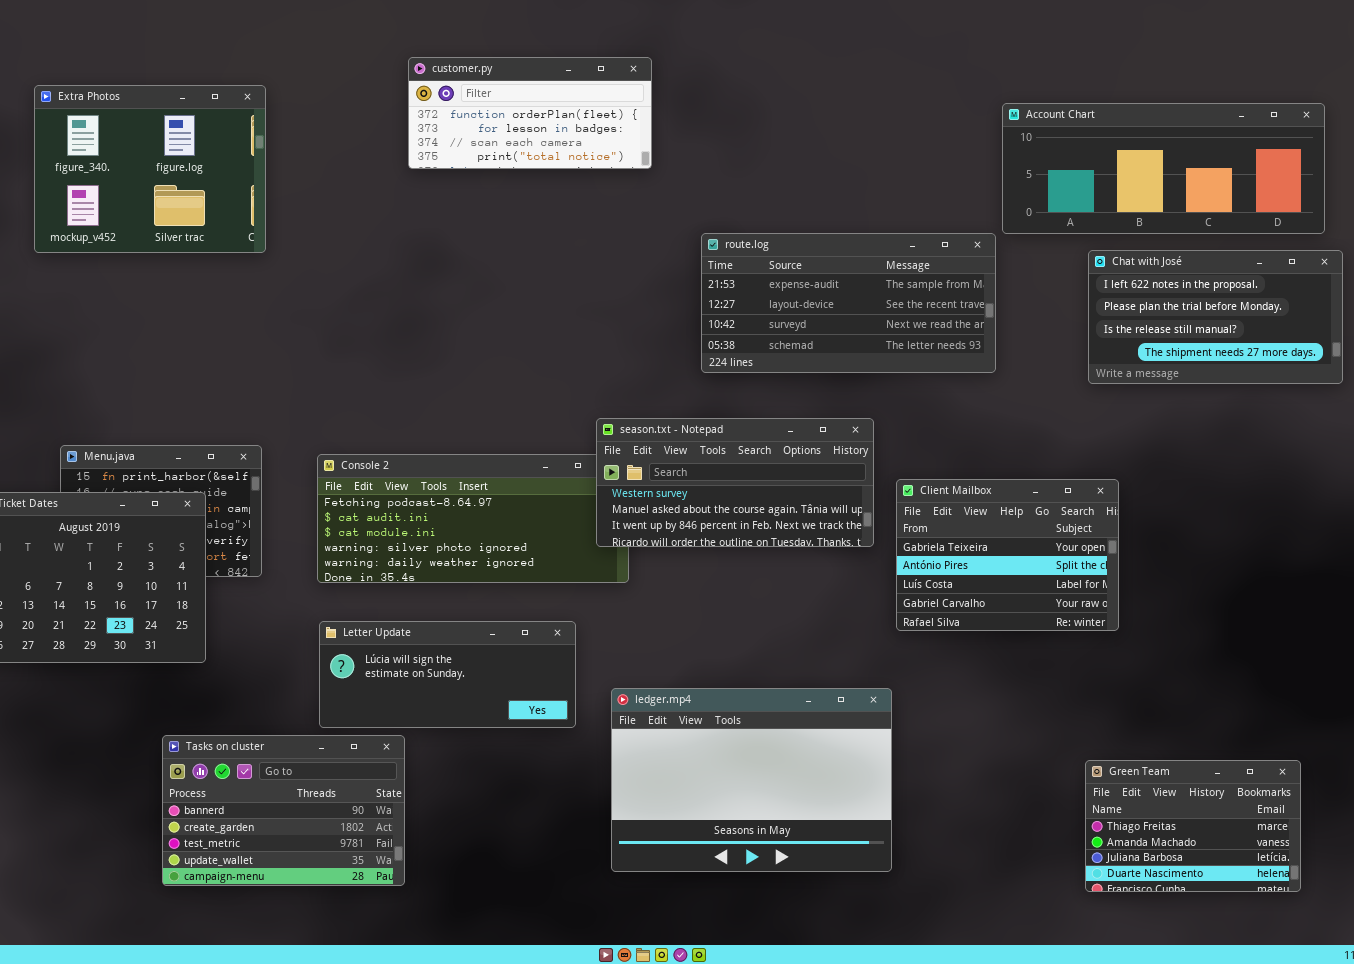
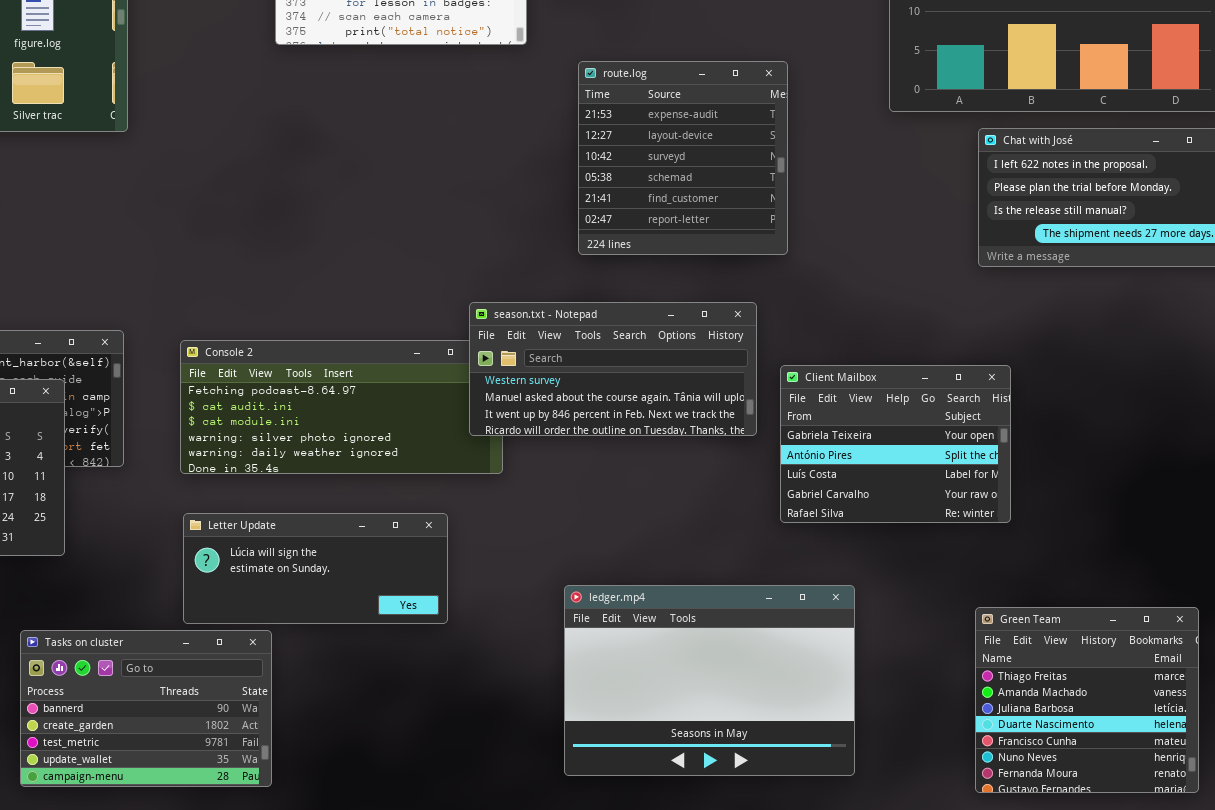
route.log: [701,233,996,373] -> [578,61,788,255], resized
ledger.mp4: [611,688,892,872] -> [564,585,855,776], moved
Green Team: [1085,760,1301,892] -> [975,607,1199,793], resized

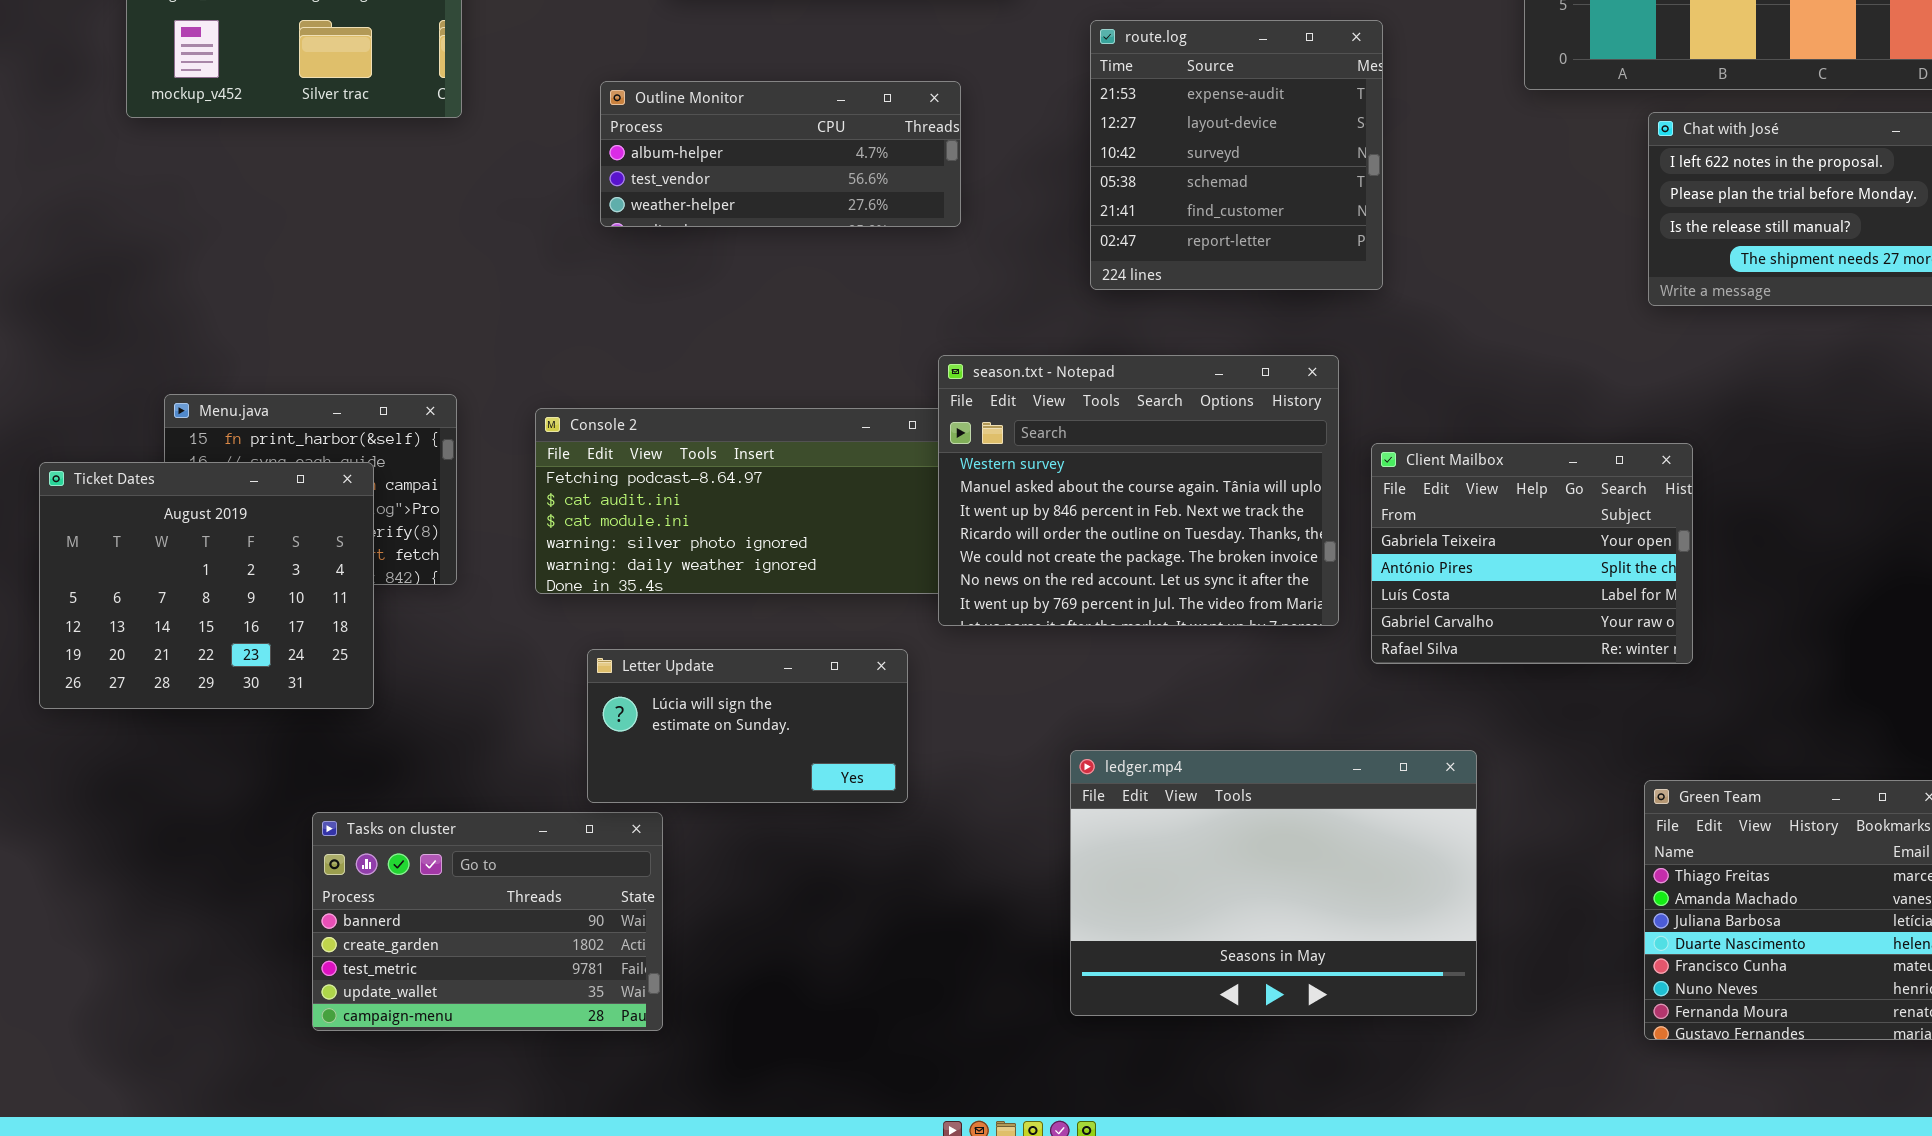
Outline Monitor: none -> [600,81,961,227], opened
season.txt - Notepad: [469,302,757,436] -> [938,355,1339,626], resized
Letter Update: [183,513,448,624] -> [587,649,908,803], resized

